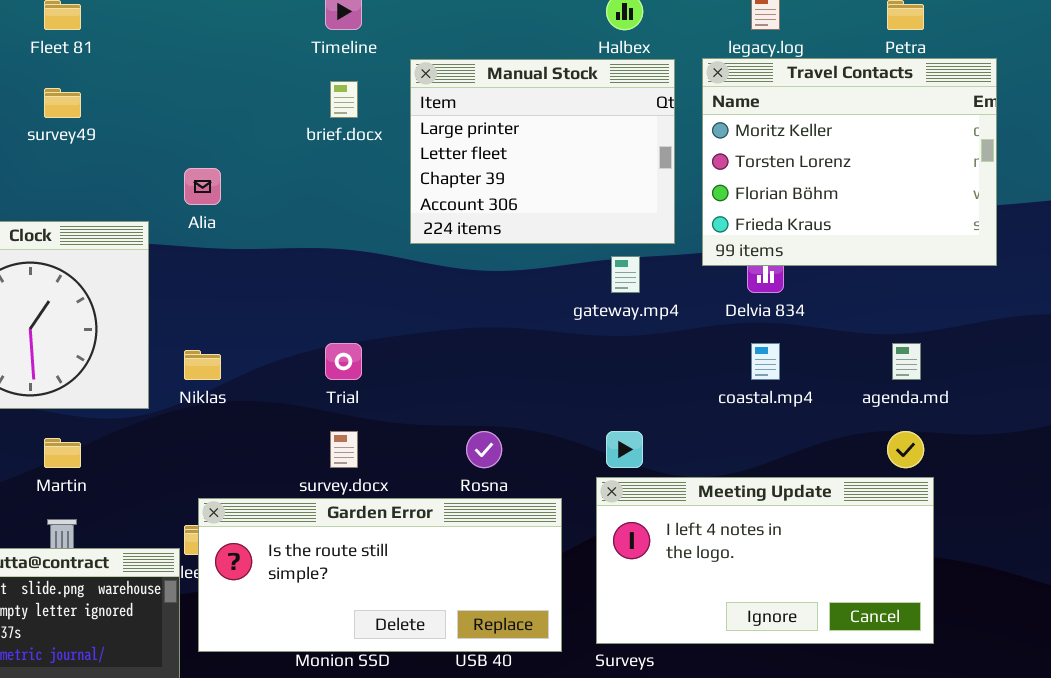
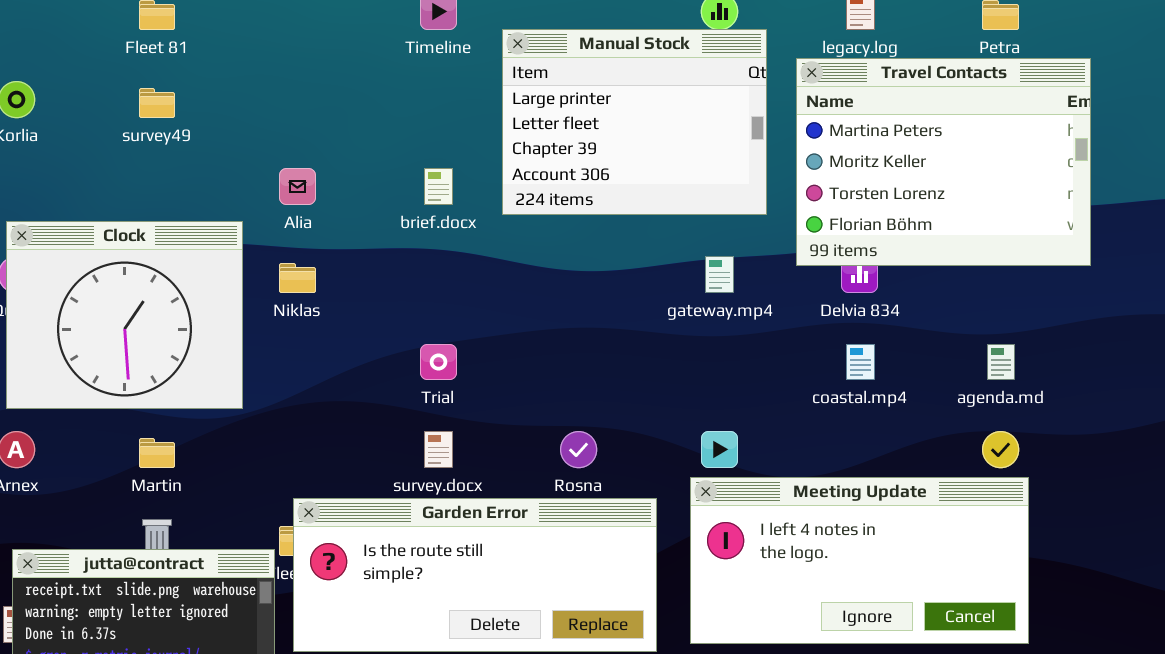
Travel Contacts: [702,58,997,266] -> [796,58,1091,266], scrolled up 1 row
Manual Stock: [410,59,675,244] -> [502,29,767,215], moved
brief.docx: [330,81,358,118] -> [424,168,453,205], moved
Niklas: [184,350,221,380] -> [279,263,316,293], moved

